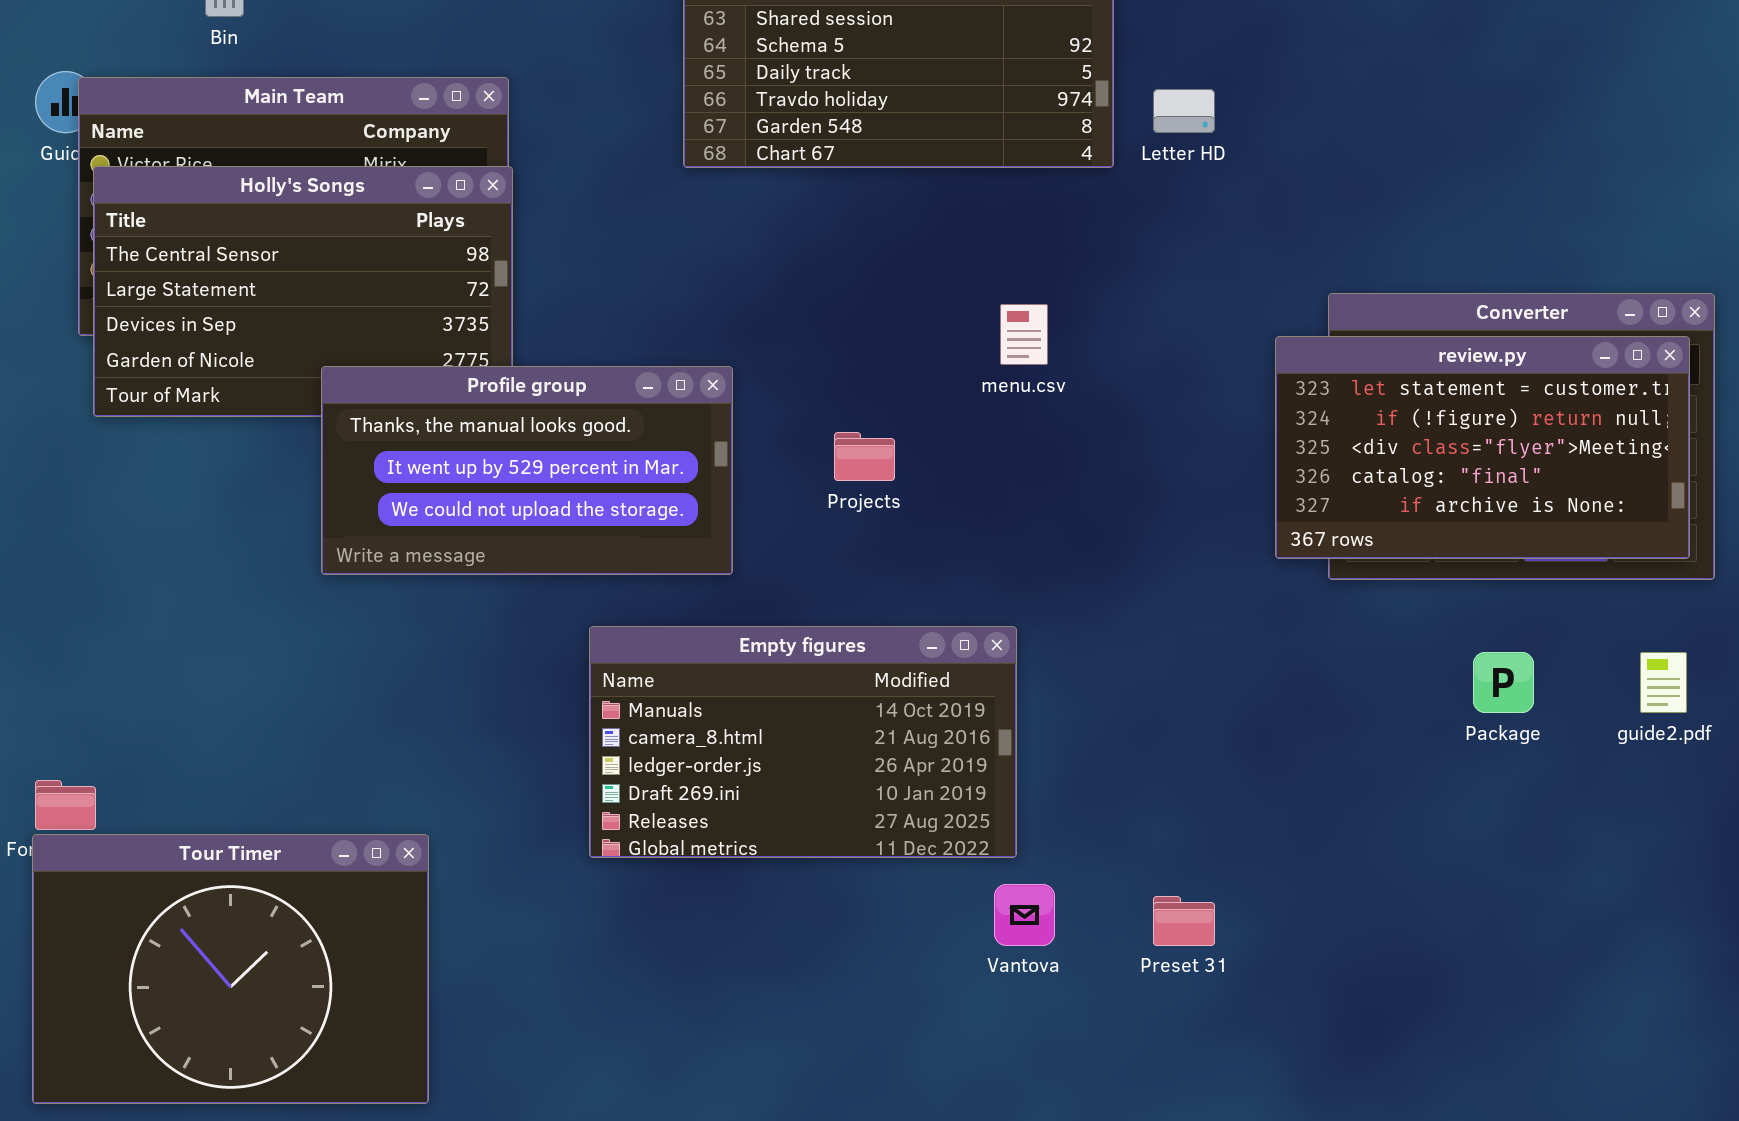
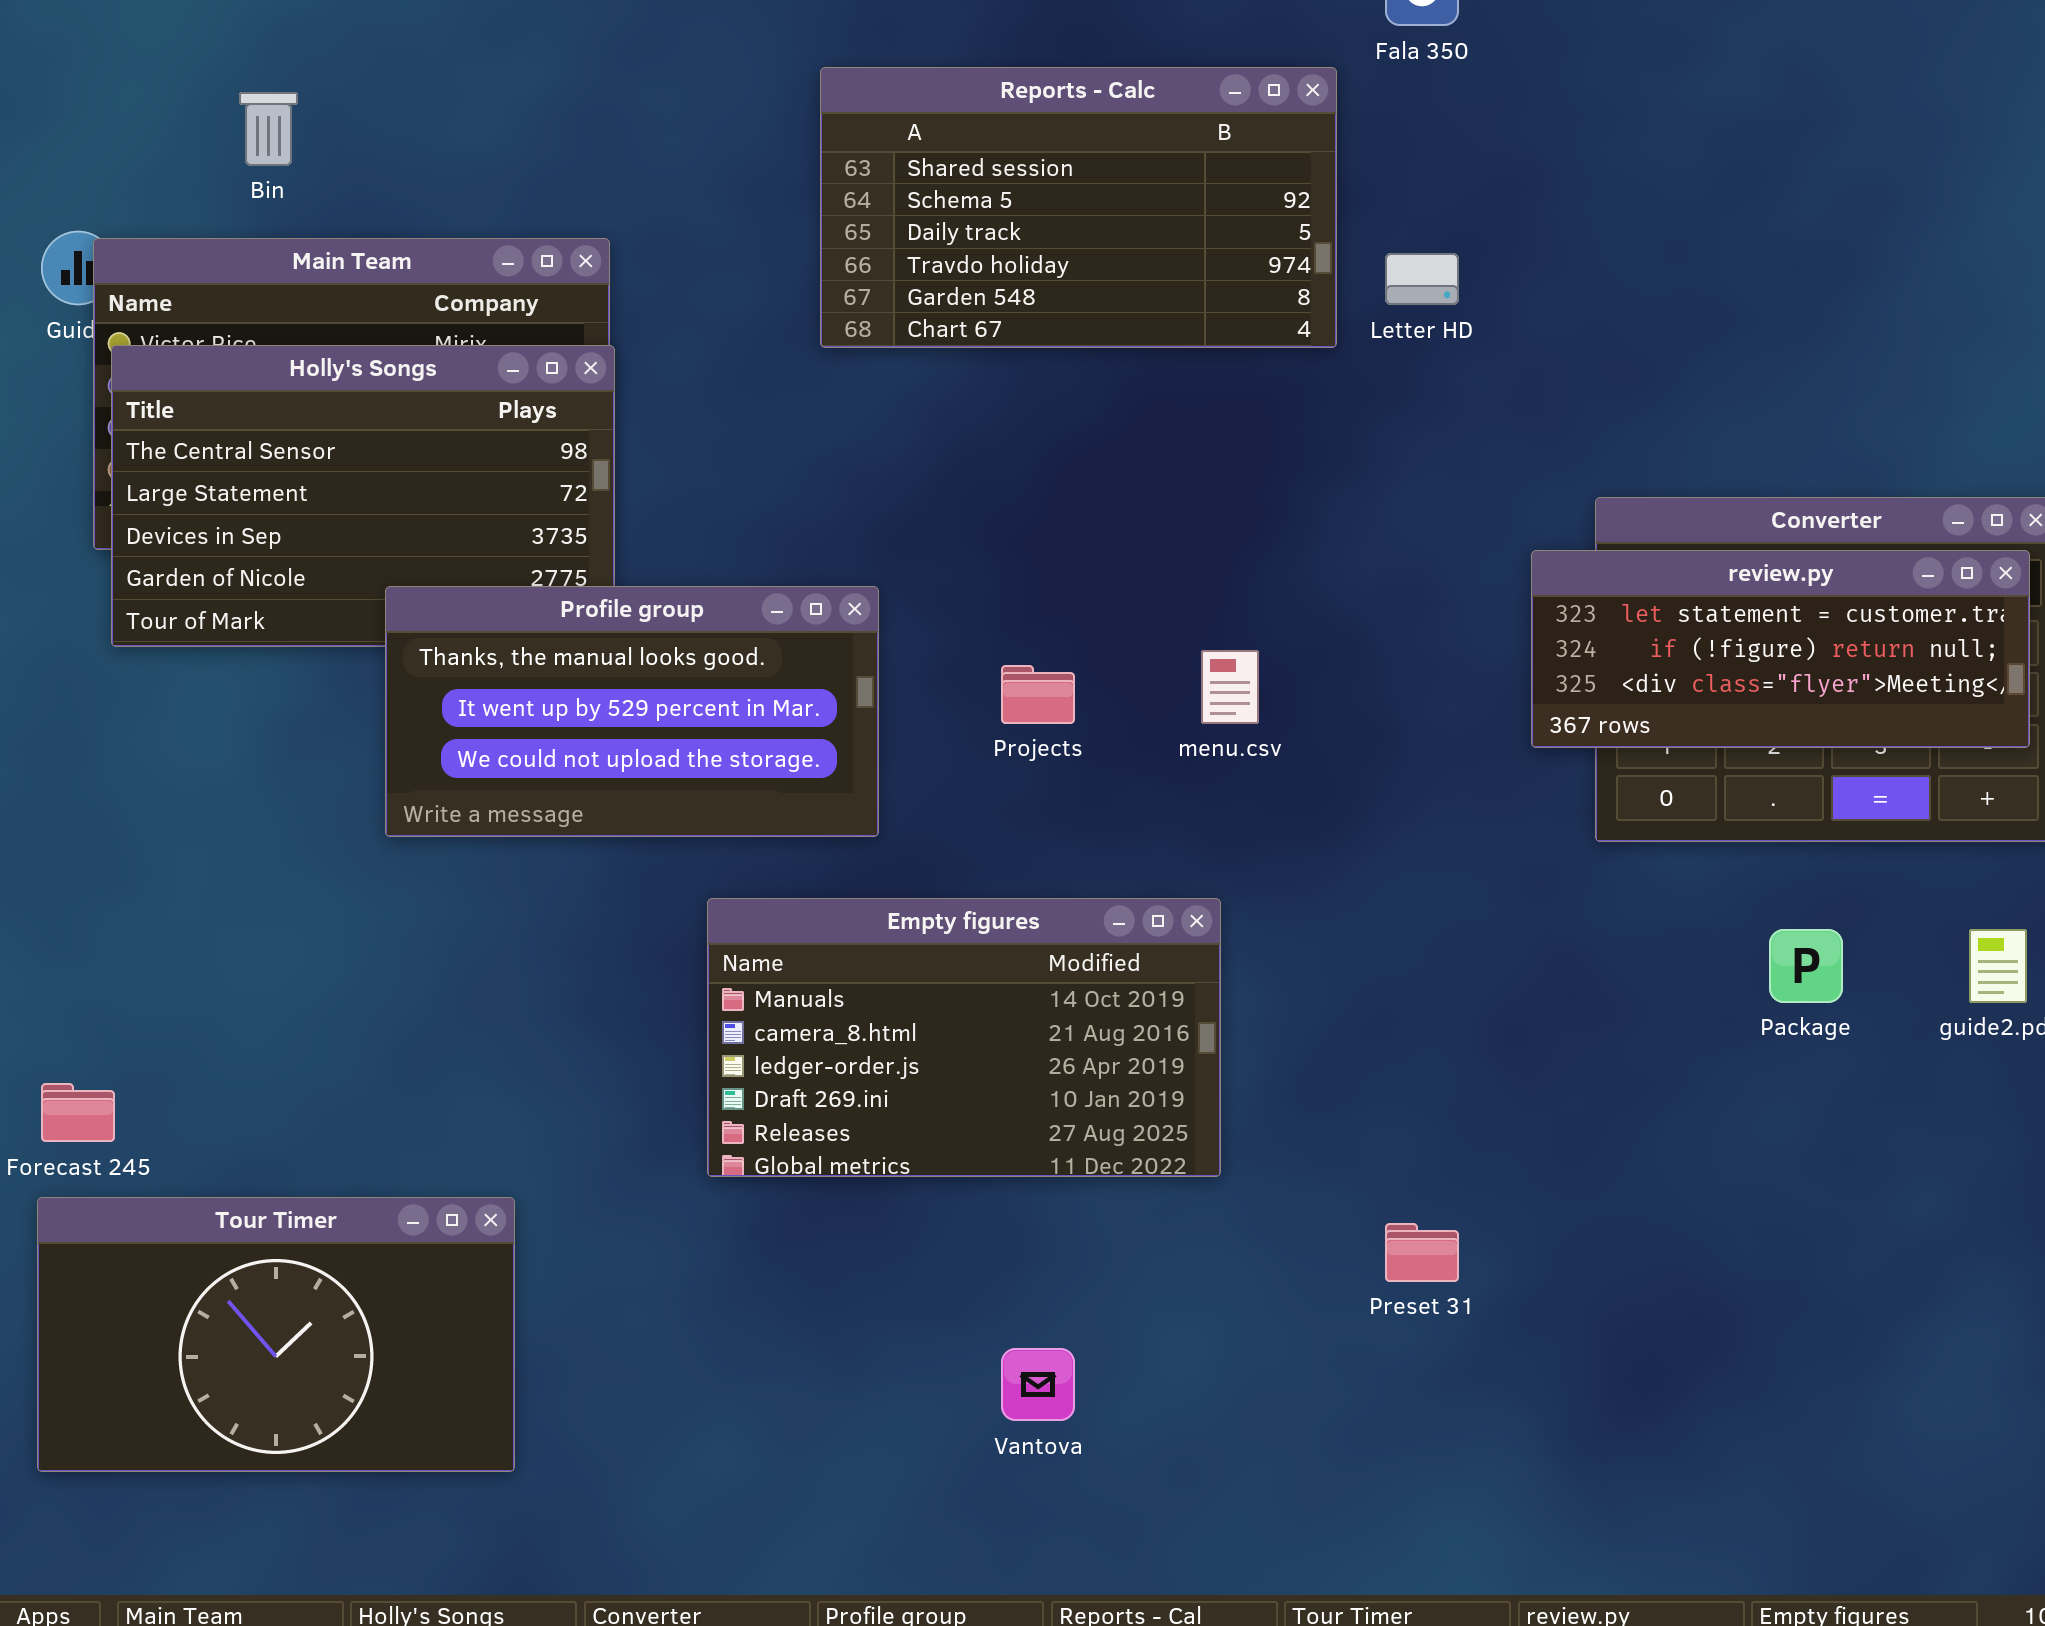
menu.csv: [1000,304,1048,365] -> [1201,650,1259,724], moved
review.py: [1275,336,1690,559] -> [1531,550,2030,748], resized
Tour Timer: [32,834,429,1104] -> [37,1197,515,1472], resized
Vantova: [994,884,1055,946] -> [1001,1348,1075,1421], moved

